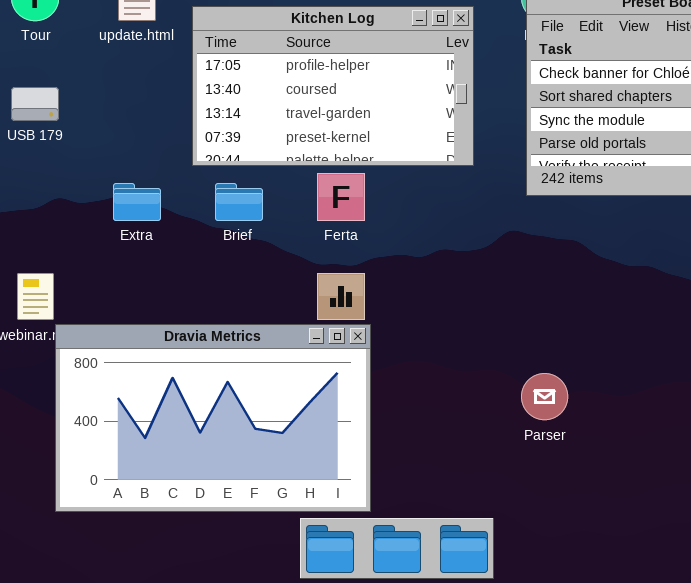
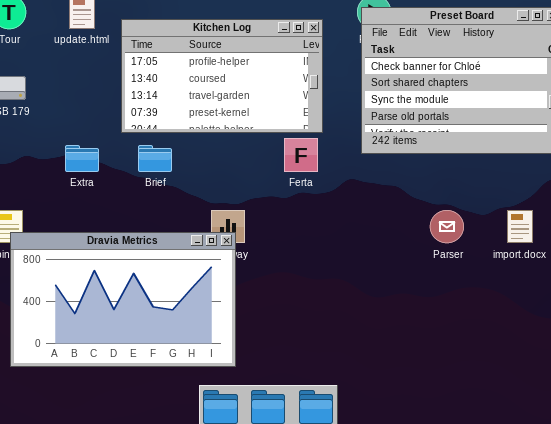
Ferta: [317,173,365,221] -> [284,138,318,172], moved
Dravia Metrics: [55,324,371,512] -> [10,232,236,367], moved
Parser: [521,373,568,420] -> [430,210,464,243], moved

